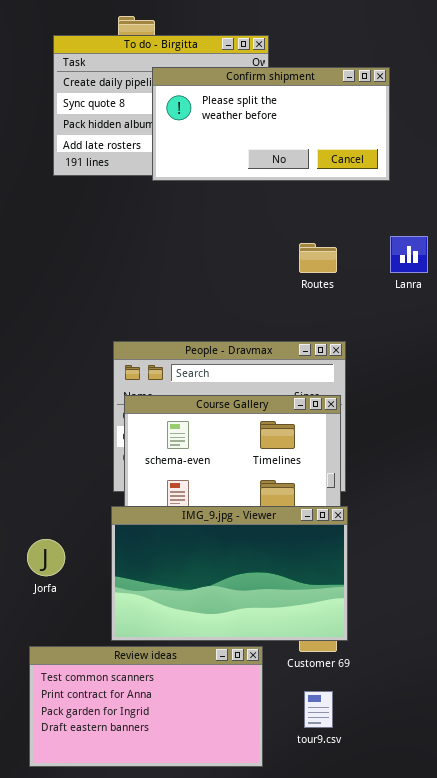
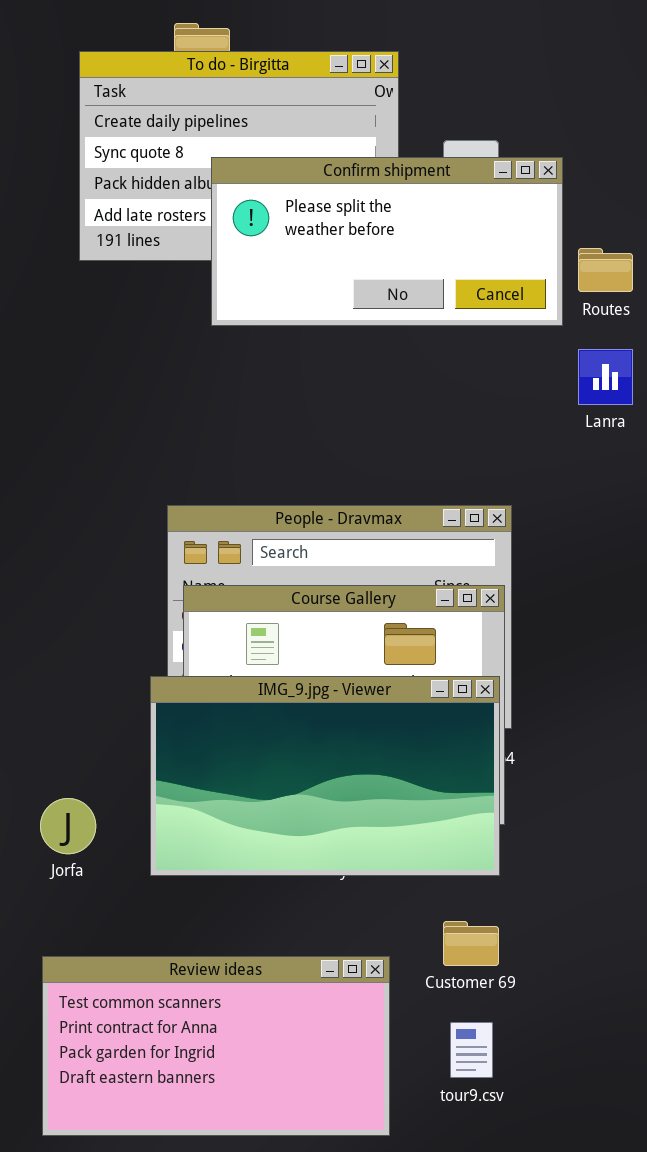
Confirm shipment: [152,67,390,181] -> [211,157,563,326], moved
Routes: [299,243,337,273] -> [578,248,633,292], moved
IMG_9.jpg - Viewer: [111,506,348,641] -> [150,676,500,876], moved

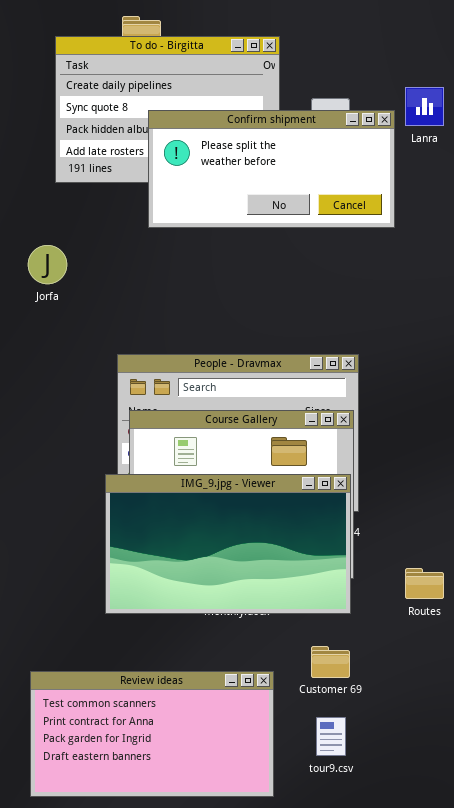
Routes: [578,248,633,292] -> [405,568,444,599], moved
Lanra: [578,349,633,405] -> [405,87,444,126], moved
Jorfa: [40,798,96,854] -> [28,245,67,284], moved

